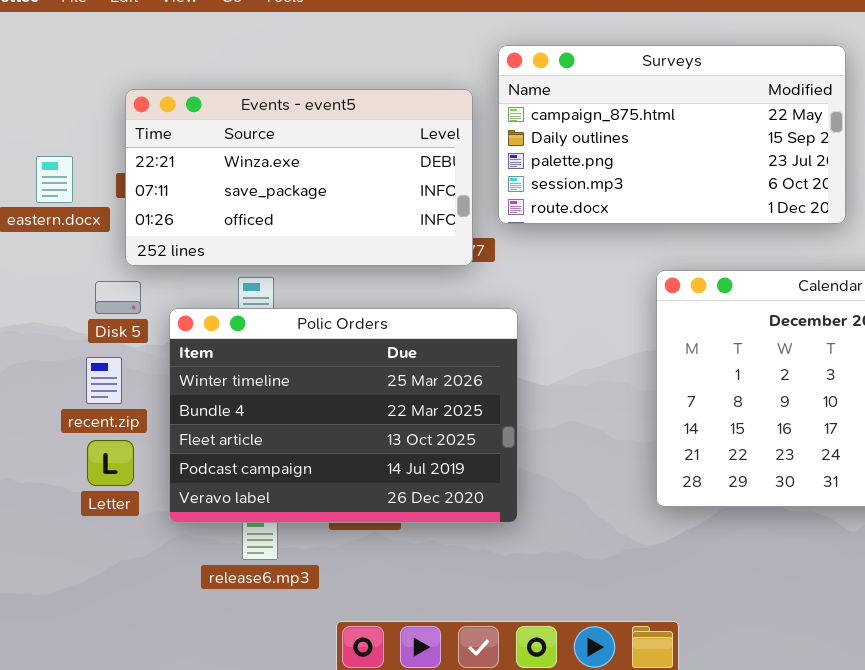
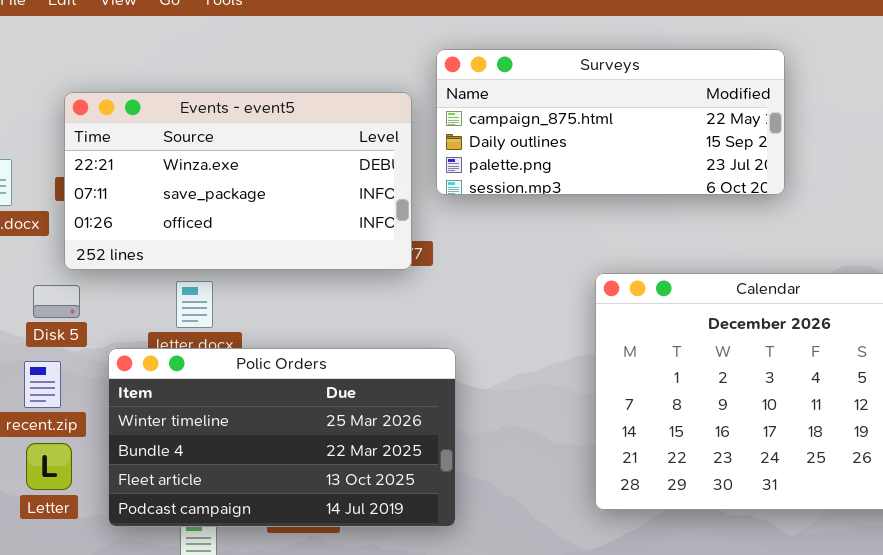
Surveys: [498,45,846,224] -> [436,49,785,195], resized
Polic Orders: [169,308,518,523] -> [108,348,456,527], resized

